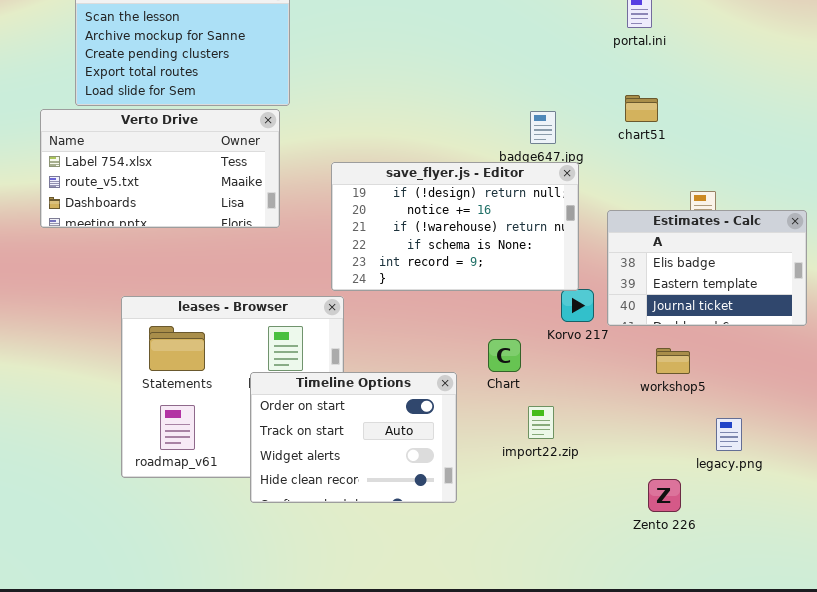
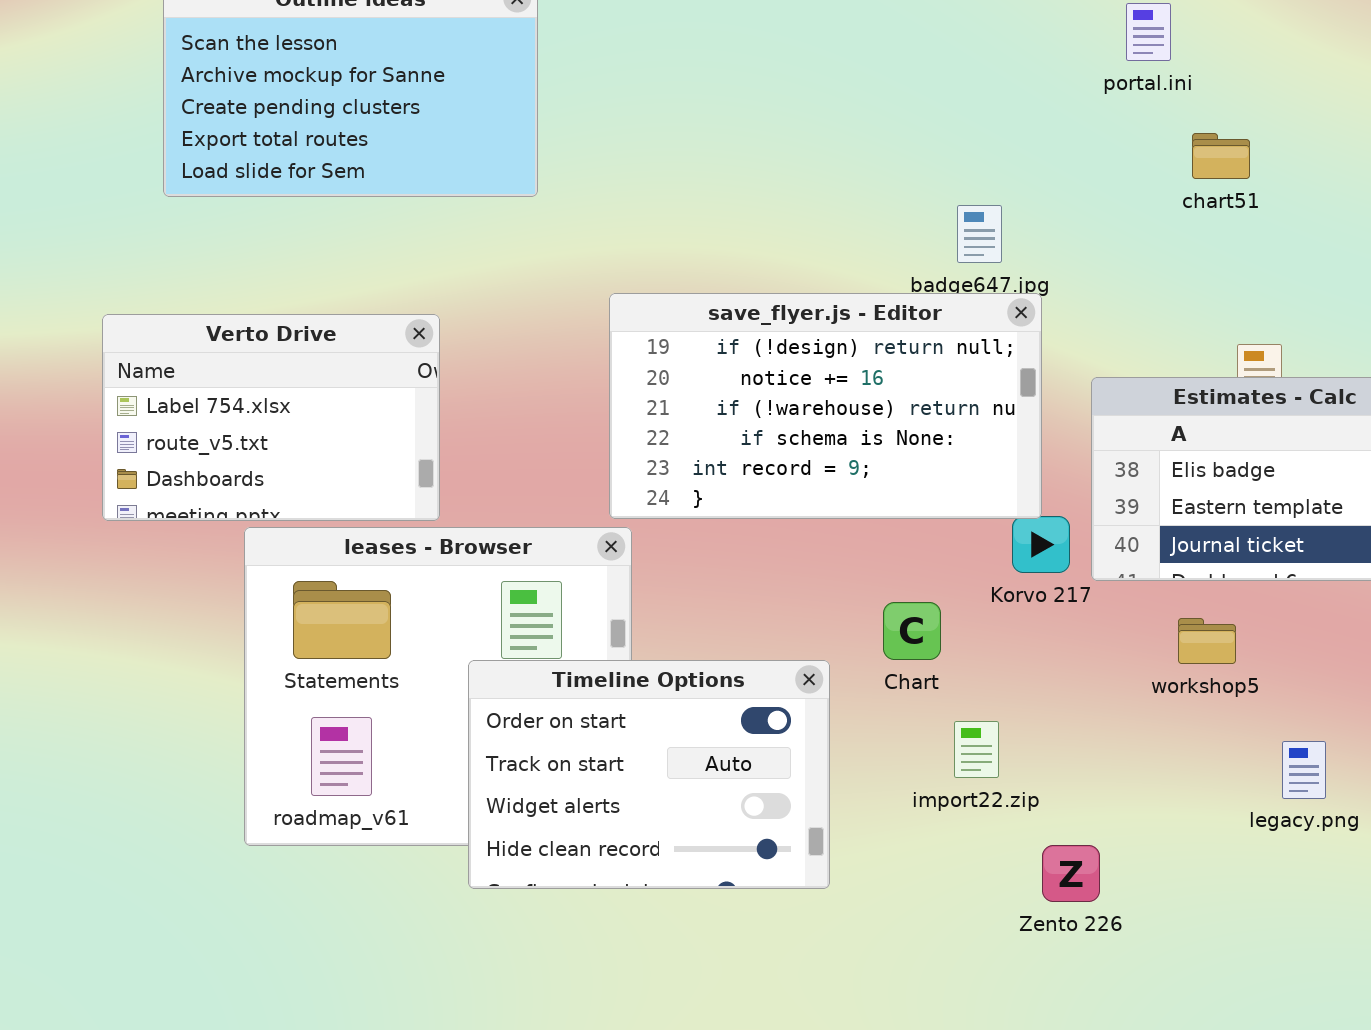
chart51: [625,95,658,122] -> [1192,133,1250,179], moved
Verto Drive: [40,109,280,228] -> [102,314,440,521], moved, resized
Zento 226: [648,479,681,512] -> [1042,845,1100,902], moved

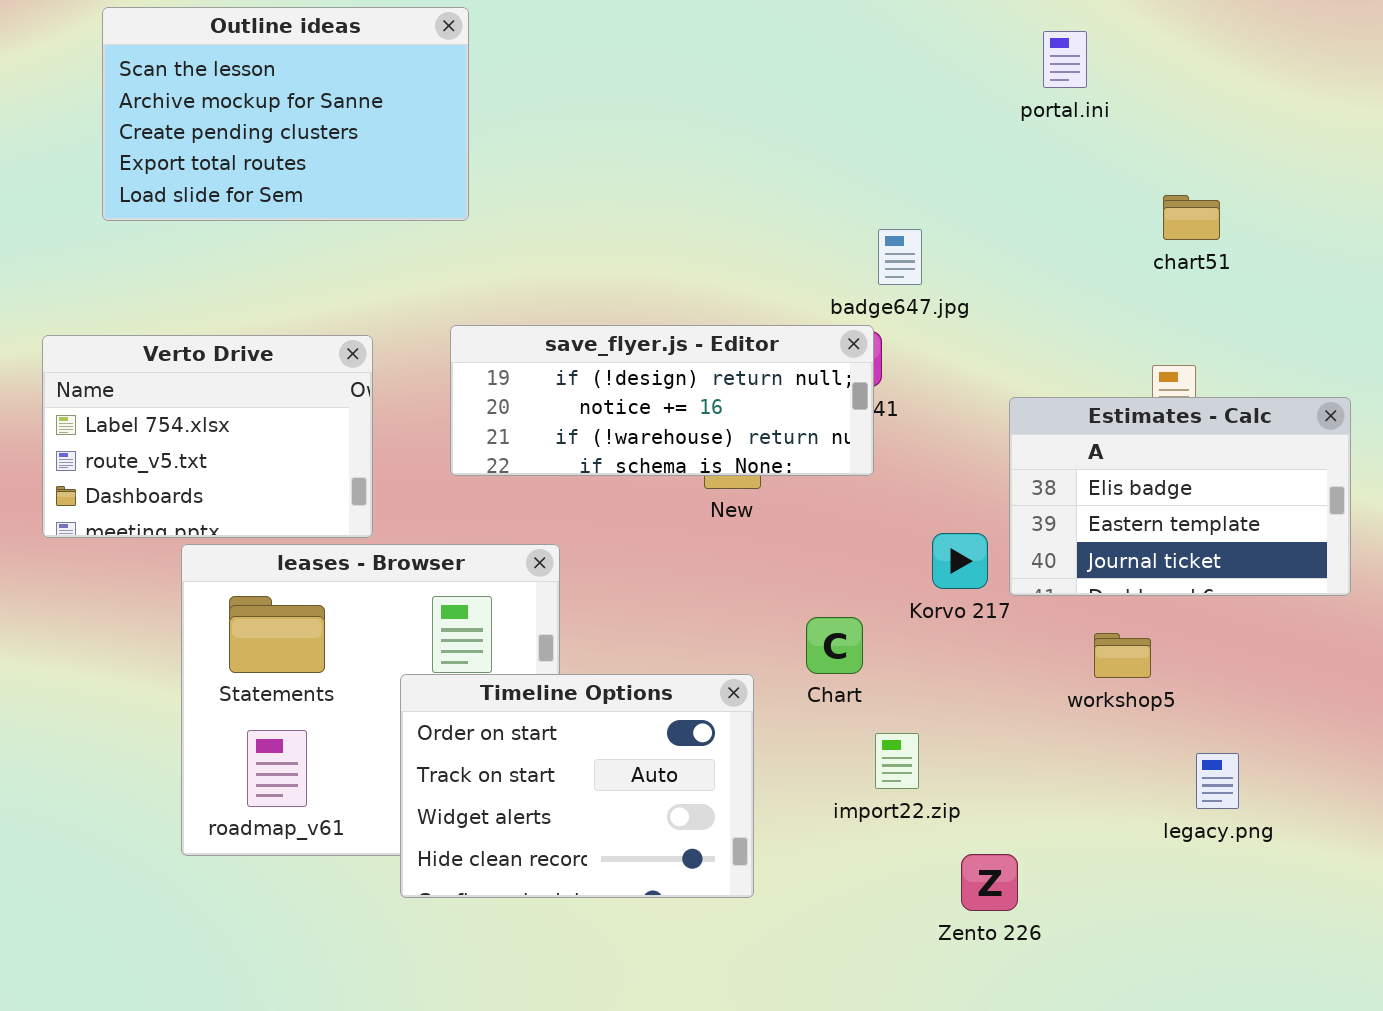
chart51: [1192,133,1250,179] -> [1163,195,1220,240], moved
save_flyer.js - Editor: [609,293,1042,519] -> [450,325,874,476], moved, resized

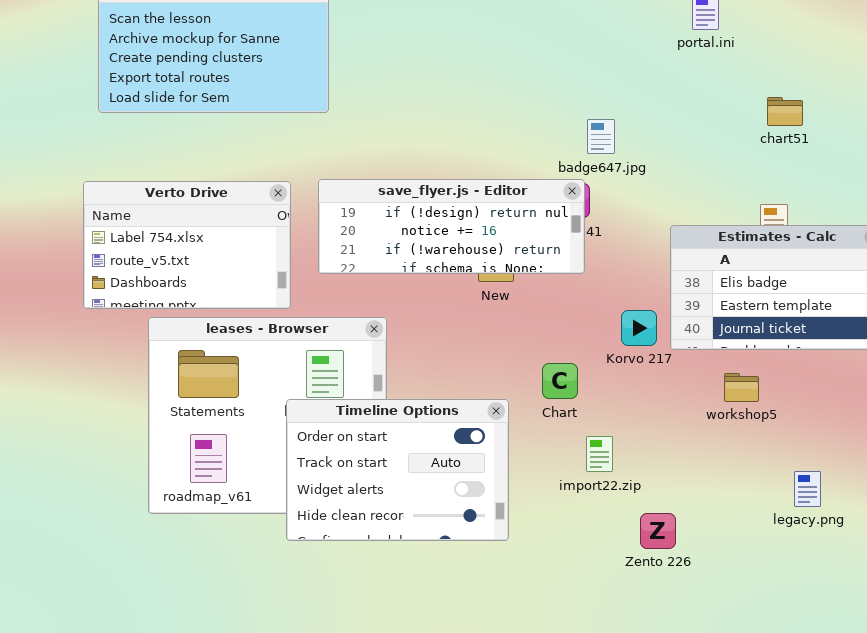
Verto Drive: [42,335,373,538] -> [83,181,291,309], moved
legacy.png: [1196,753,1239,809] -> [794,471,821,507], moved

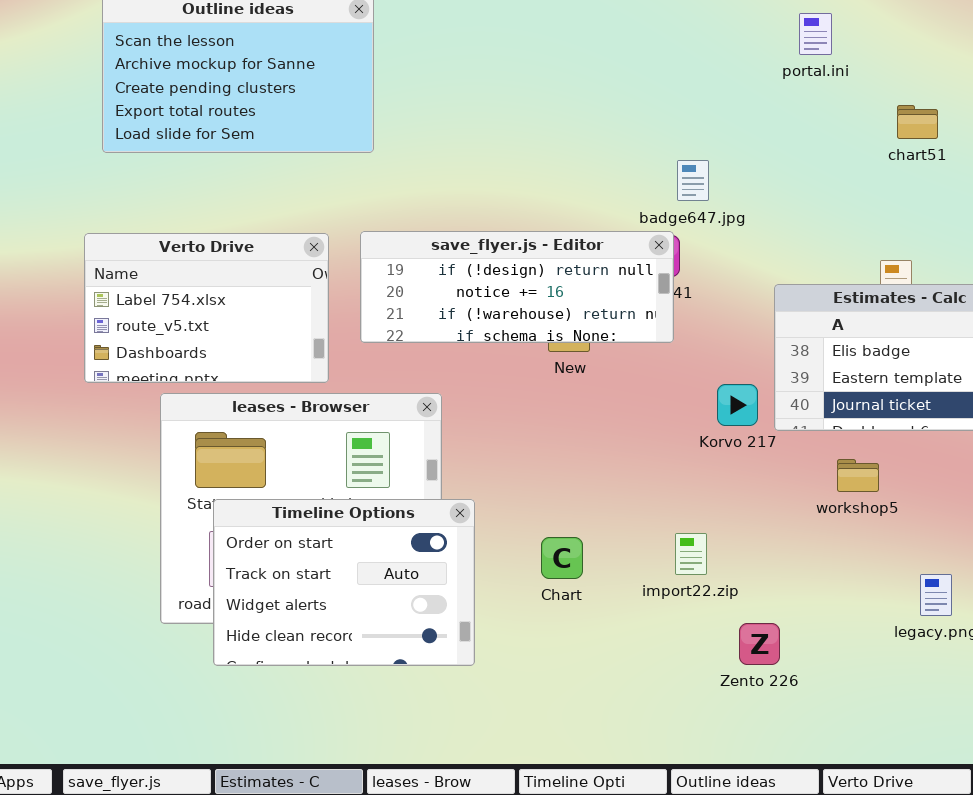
chart51: [767,97,803,126] -> [897,105,938,139], moved
Chart: [542,363,578,399] -> [541,537,583,579], moved
Timeline Options: [286,399,509,541] -> [213,499,475,666], moved

